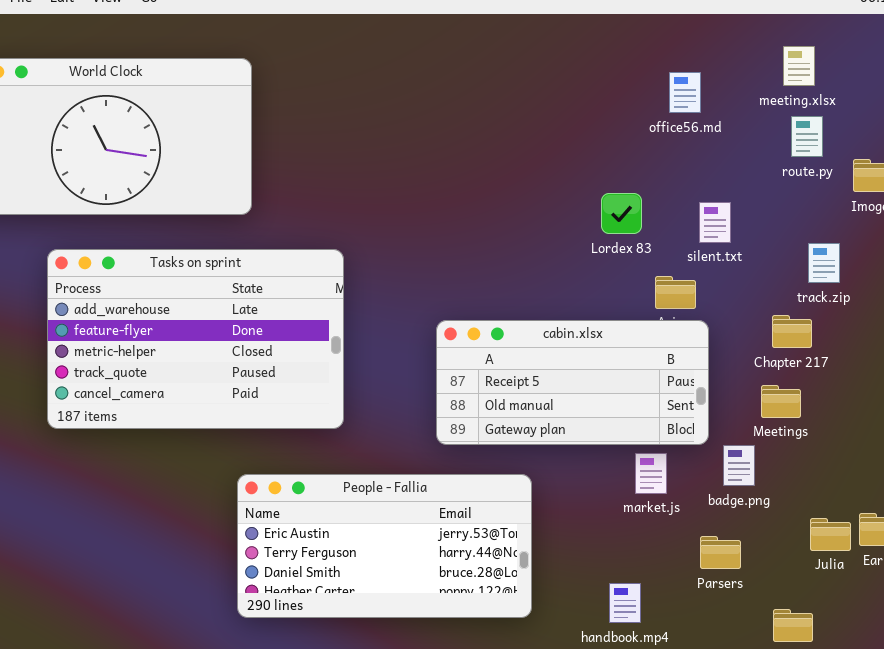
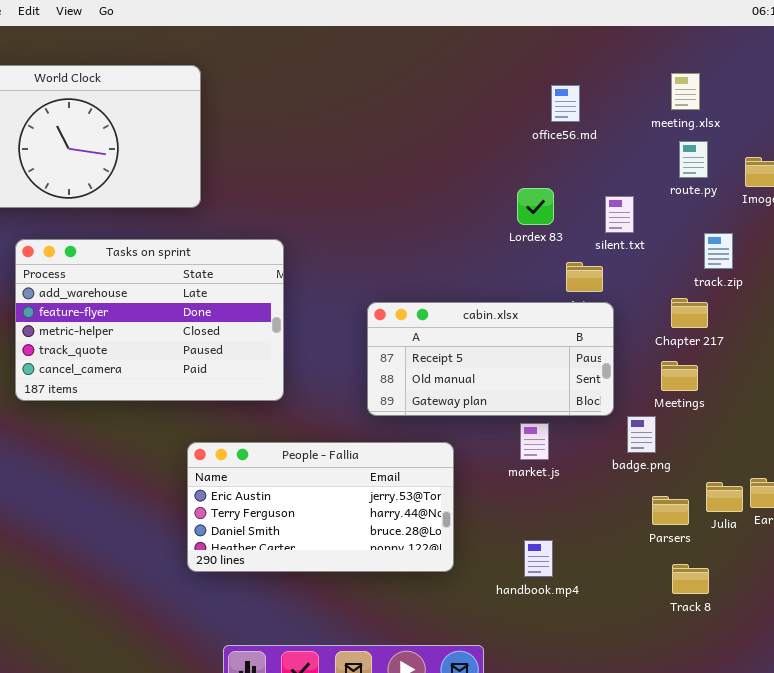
meeting.xlsx: [783,46,815,86] -> [671,73,700,110], moved
office56.md: [669,72,701,113] -> [551,85,580,122], moved
route.py: [791,116,823,157] -> [679,141,708,178], moved
market.js: [635,453,667,494] -> [520,423,549,460], moved
Parsers: [700,536,741,569] -> [652,496,689,525], moved

